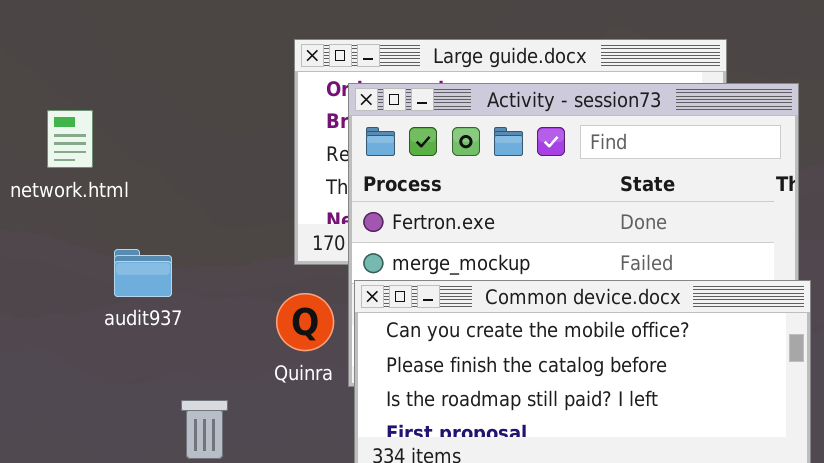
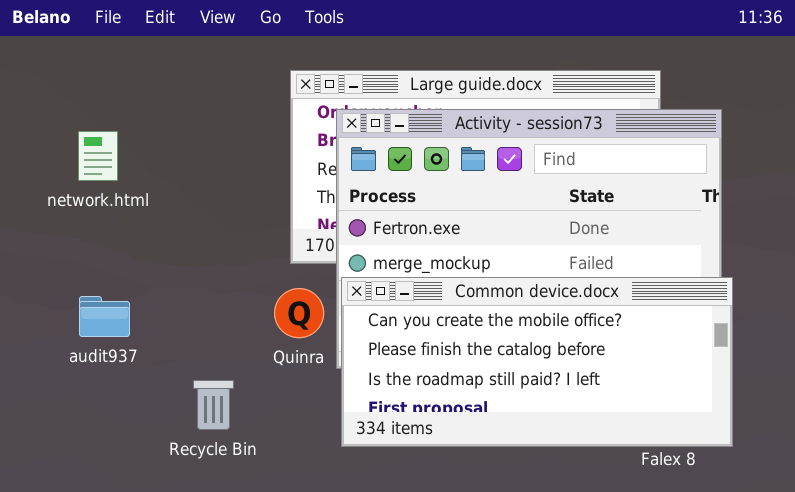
audit937: [114,249,172,297] -> [79,296,130,337], moved

